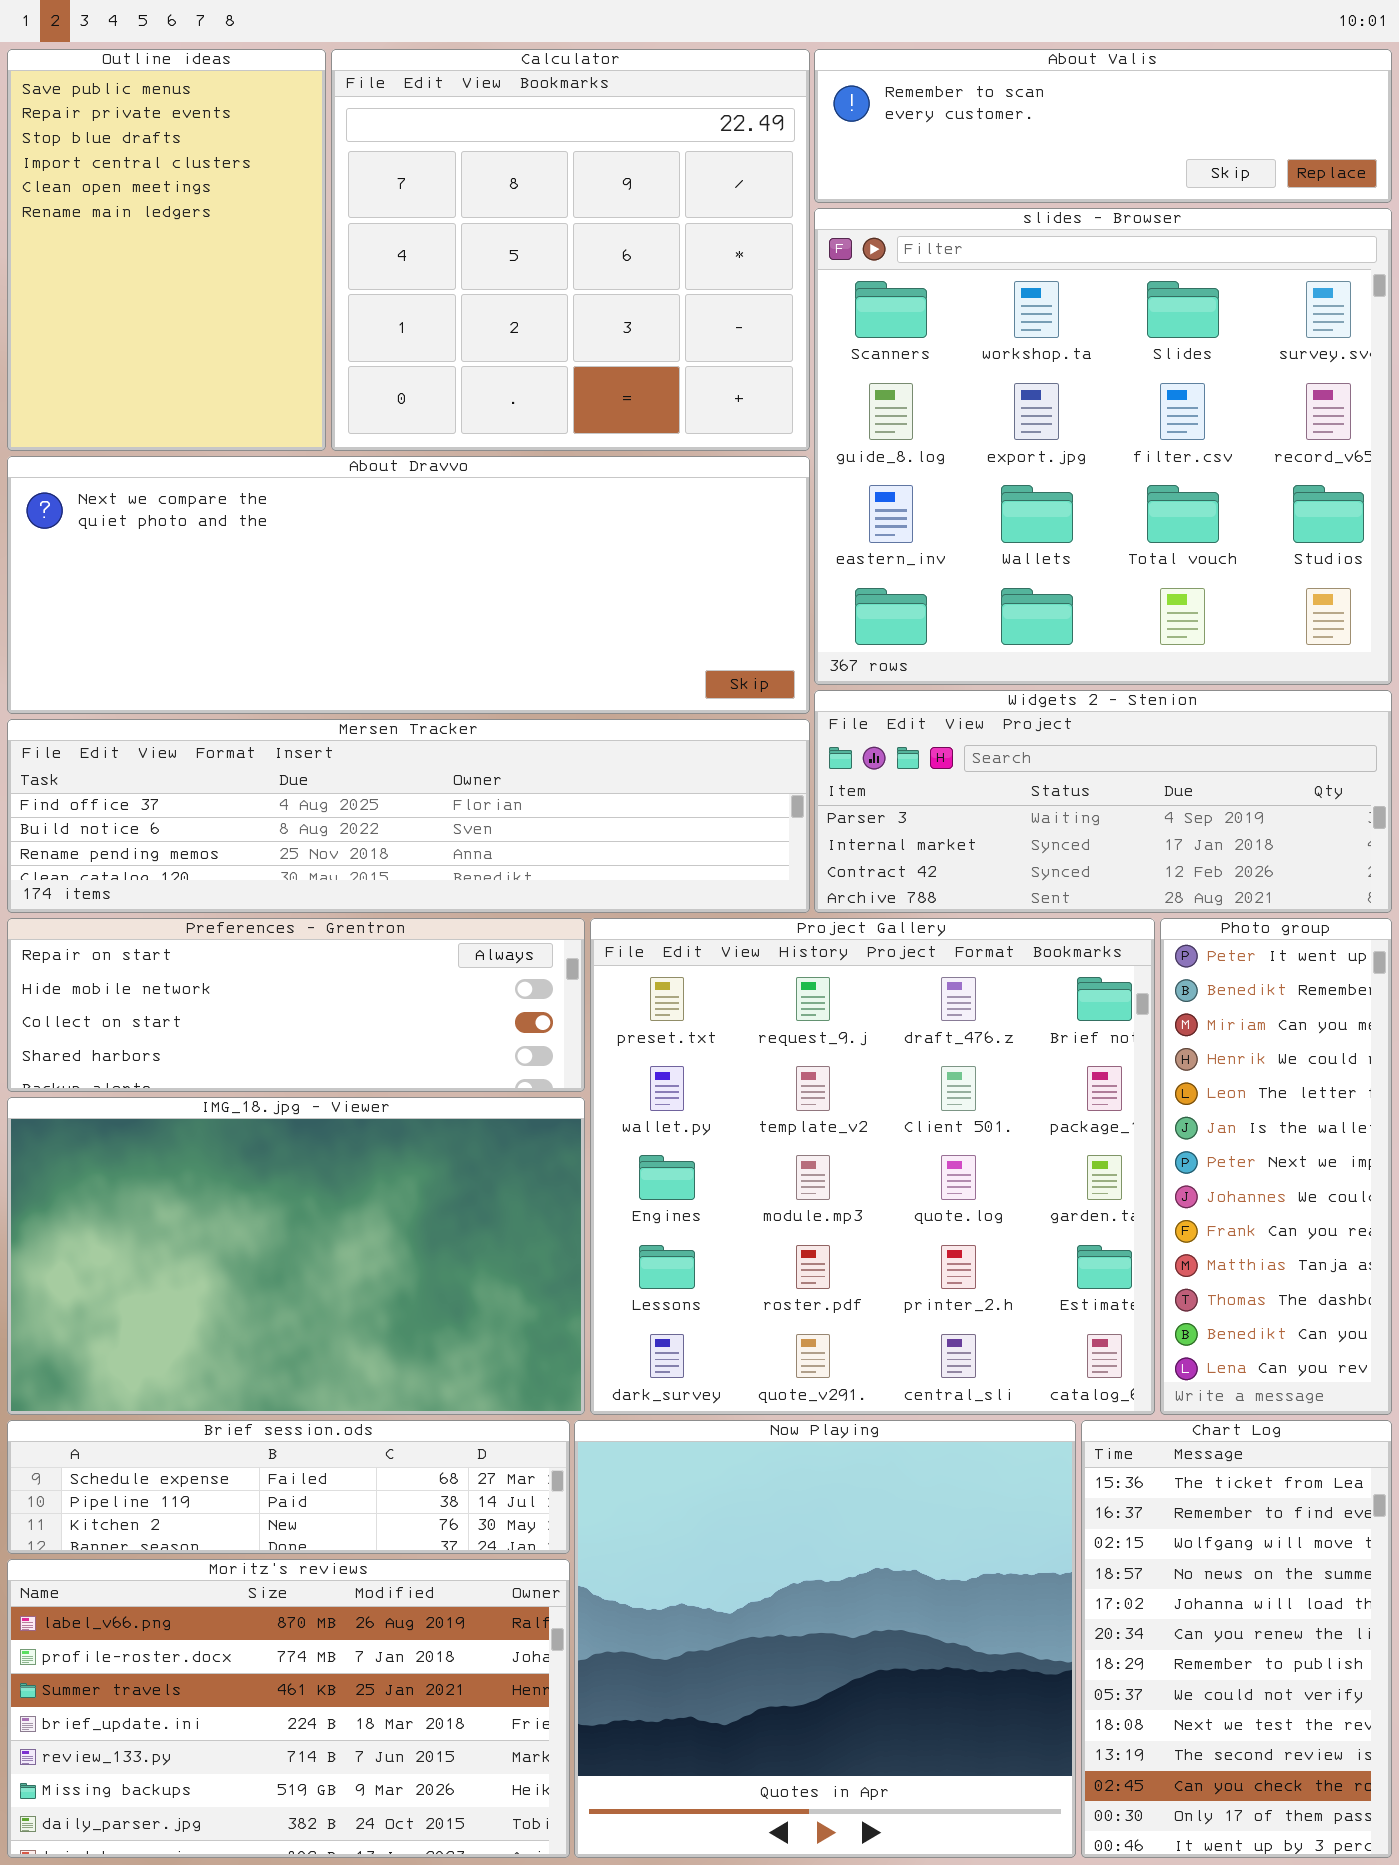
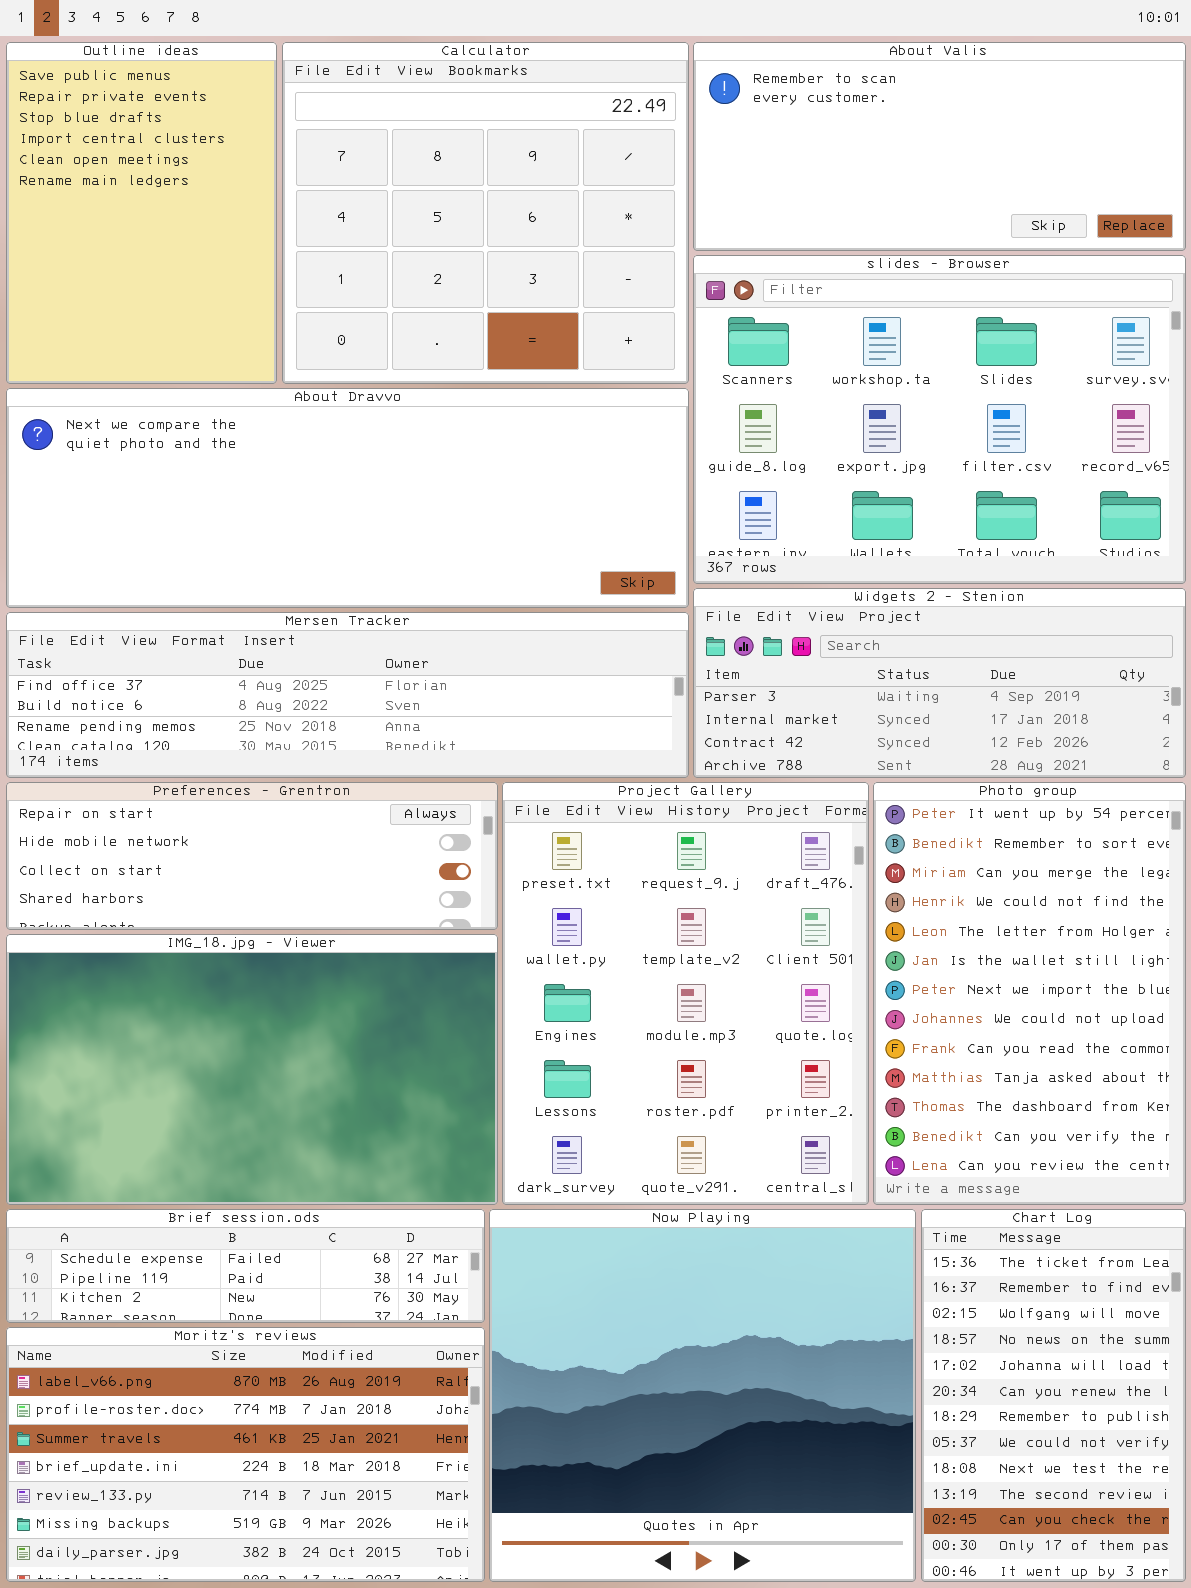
About Valis: [814,49,1392,203] -> [693,42,1186,251], resized
slides - Browser: [814,208,1392,685] -> [693,255,1186,584], resized
Project Gallery: [590,918,1155,1415] -> [502,782,869,1205], resized
Photo group: [1160,918,1392,1415] -> [873,782,1186,1205], resized

